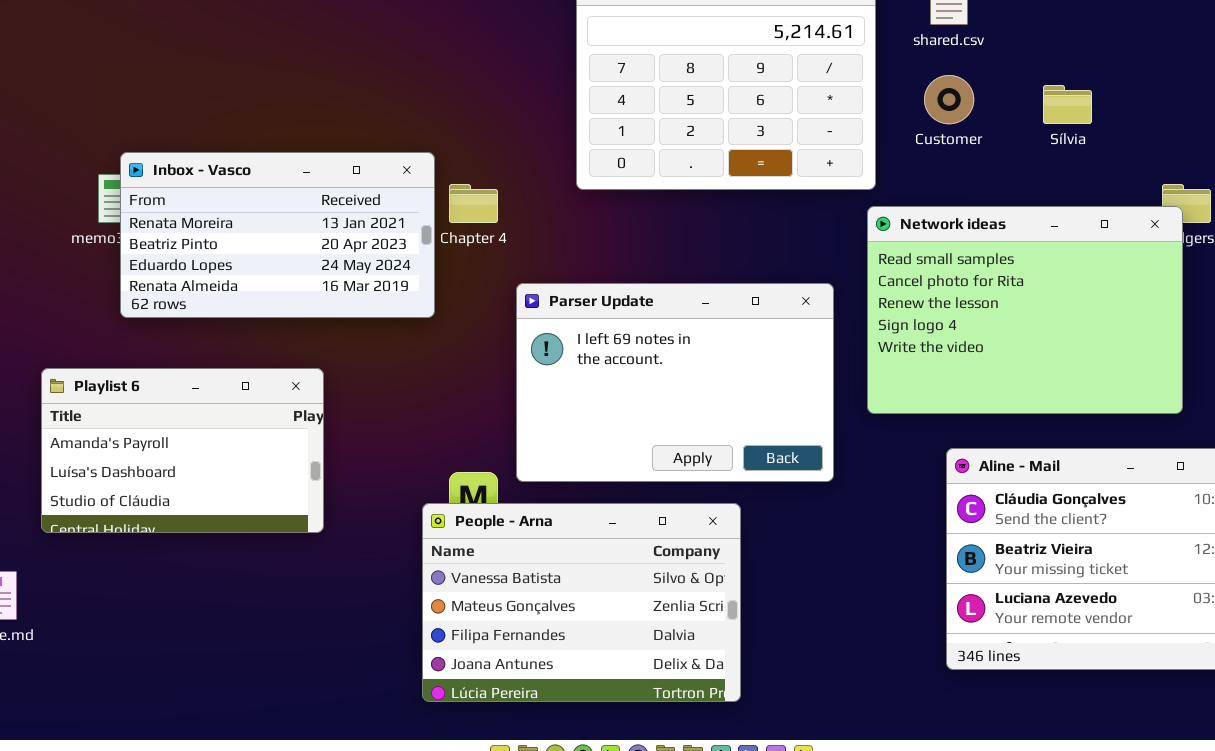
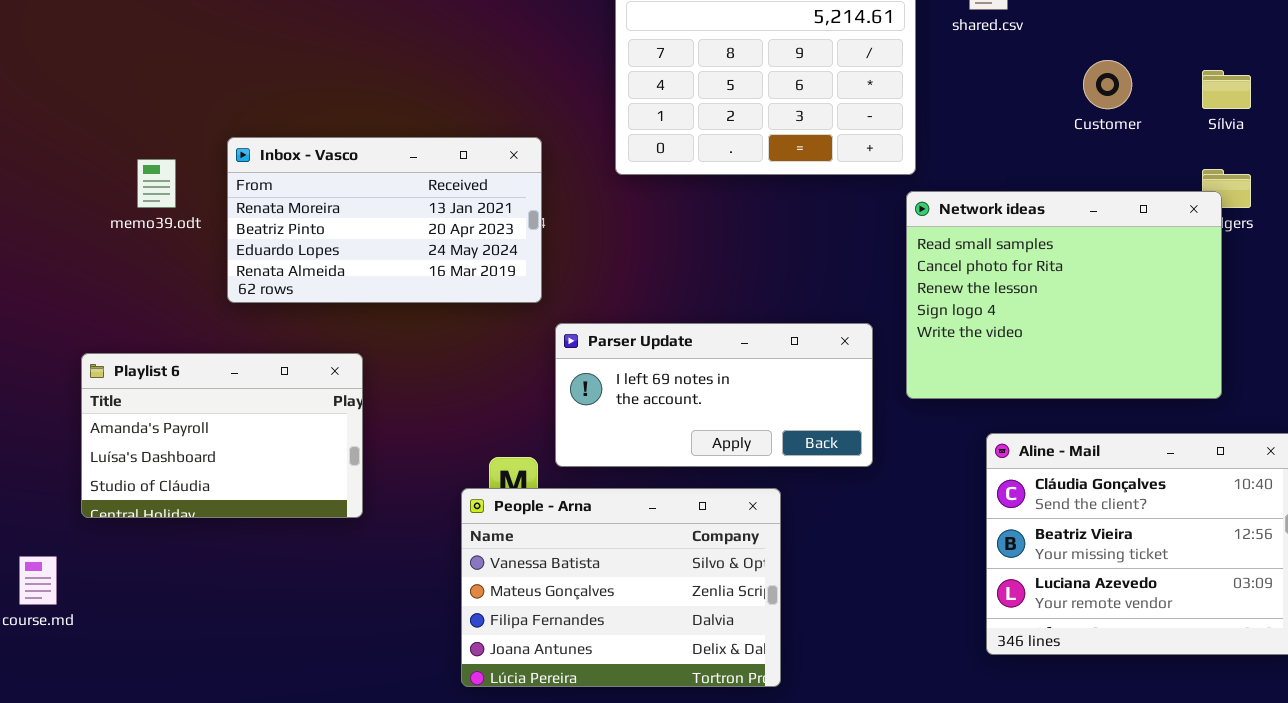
Customer: [924,75,974,124] -> [1083,60,1132,109], moved
Sílvia: [1043,85,1092,124] -> [1202,70,1251,109], moved
Inbox - Vasco: [120,152,435,318] -> [227,137,542,303], moved
Parser Update: [516,283,834,482] -> [555,323,873,467], resized

